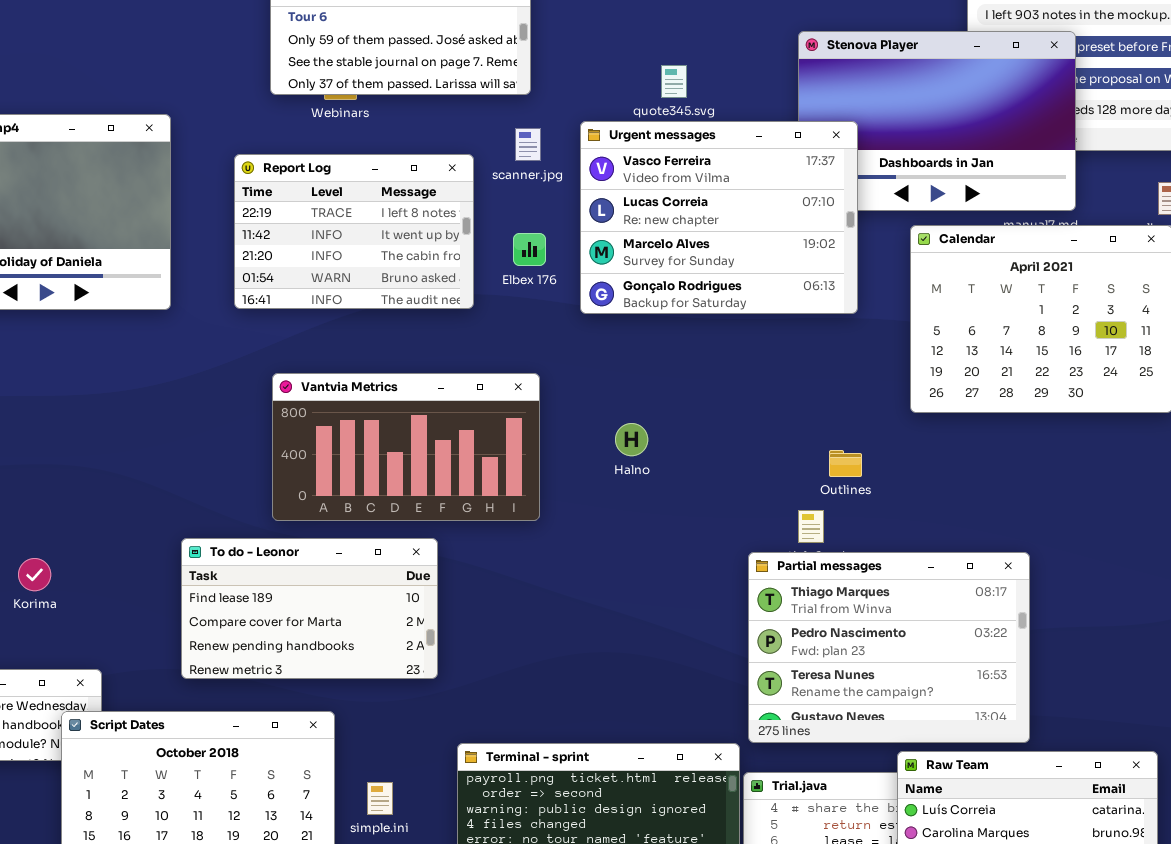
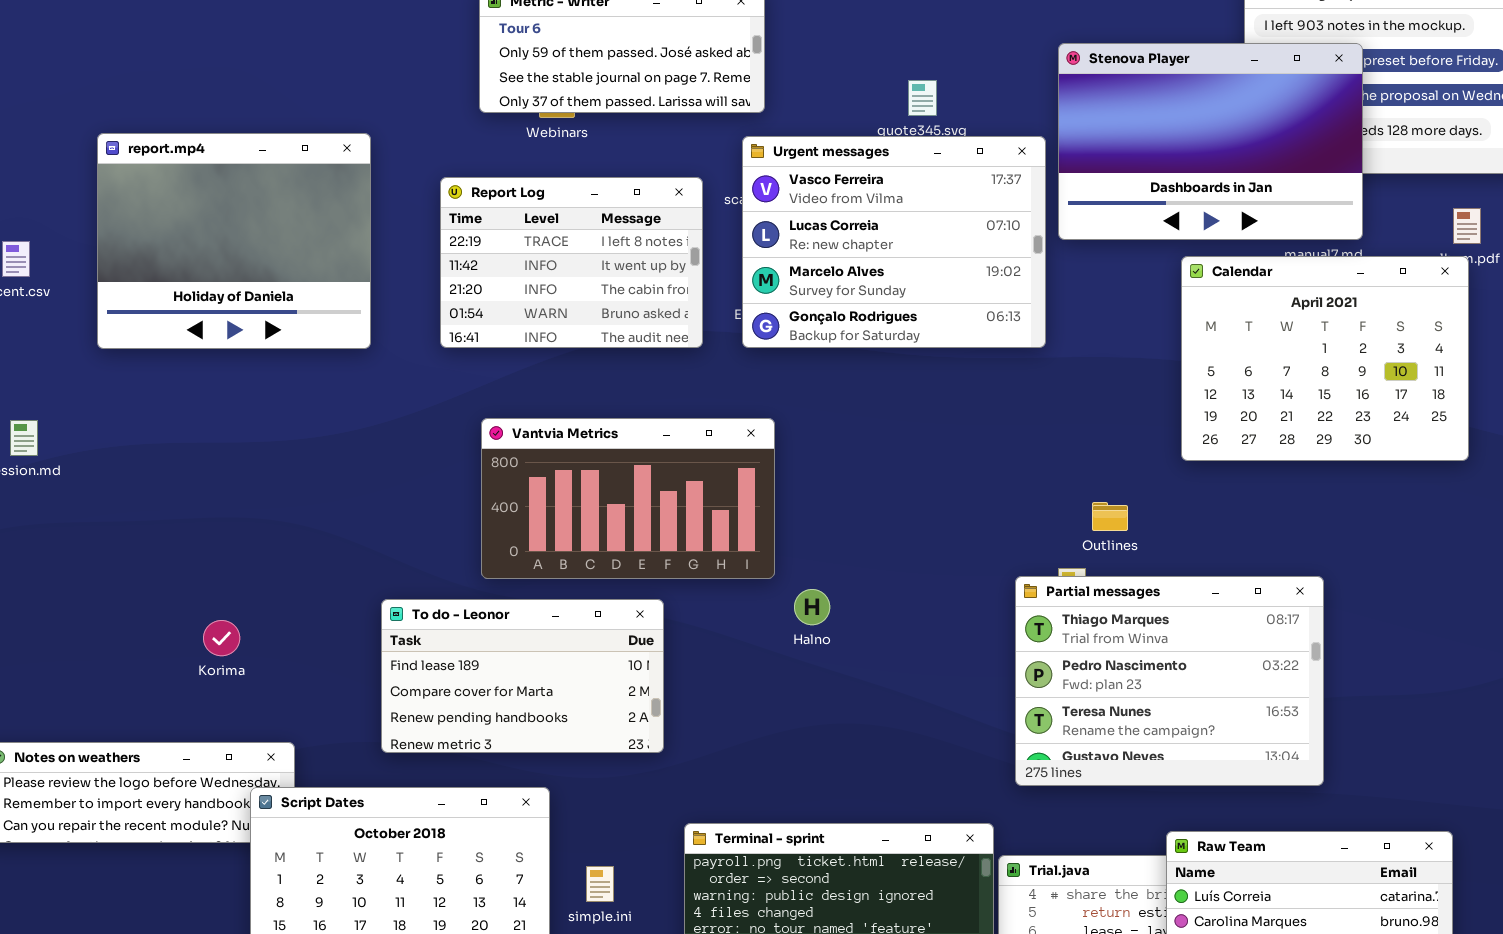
Urgent messages: [580,121,858,314] -> [742,136,1046,348], moved
Halno: [615,423,648,456] -> [794,589,830,625], moved
Partial messages: [748,552,1030,743] -> [1015,576,1324,786], moved

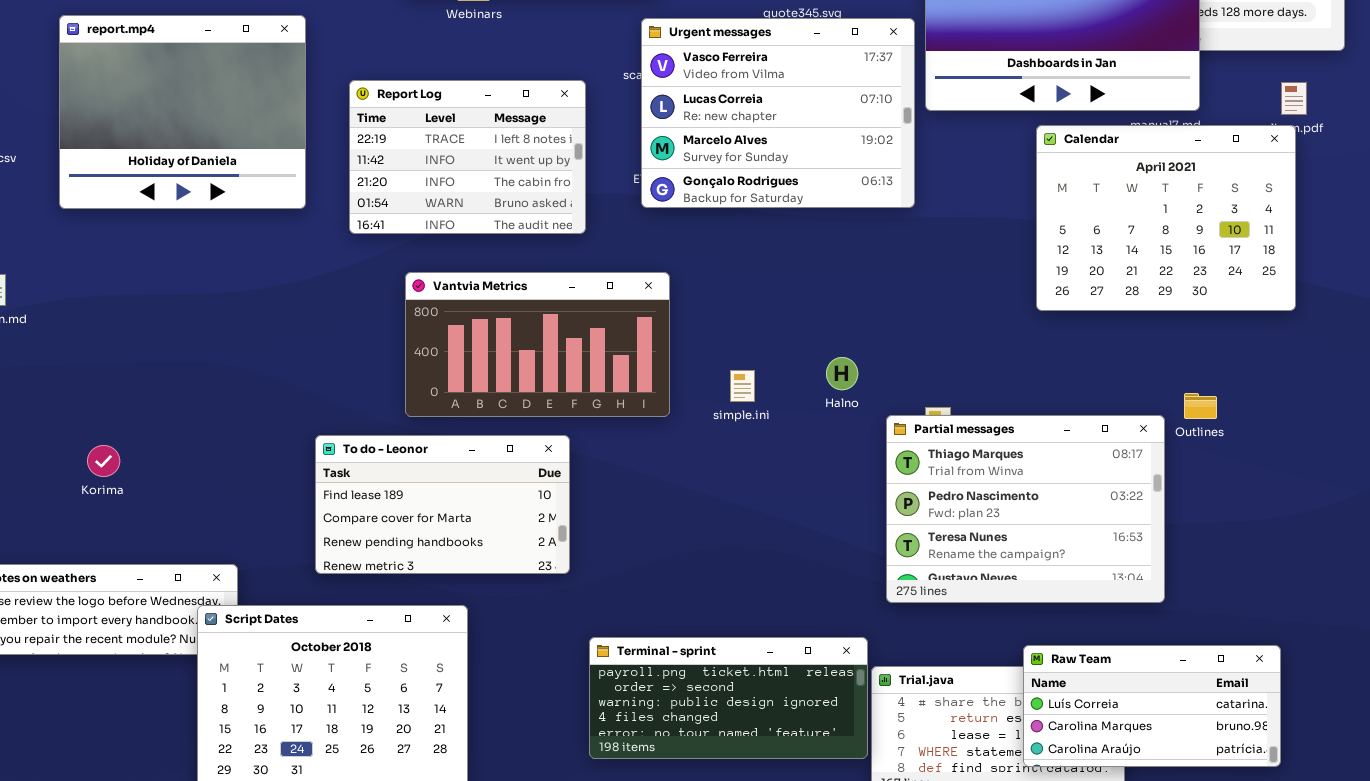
Report Log: [440,177,703,348] -> [349,80,586,234], moved
Outlines: [1092,502,1128,531] -> [1184,393,1217,419], moved
Halno: [794,589,830,625] -> [826,357,858,390], moved
Korima: [203,620,240,656] -> [87,445,120,477], moved
simple.ini: [586,866,614,902] -> [730,370,755,402], moved

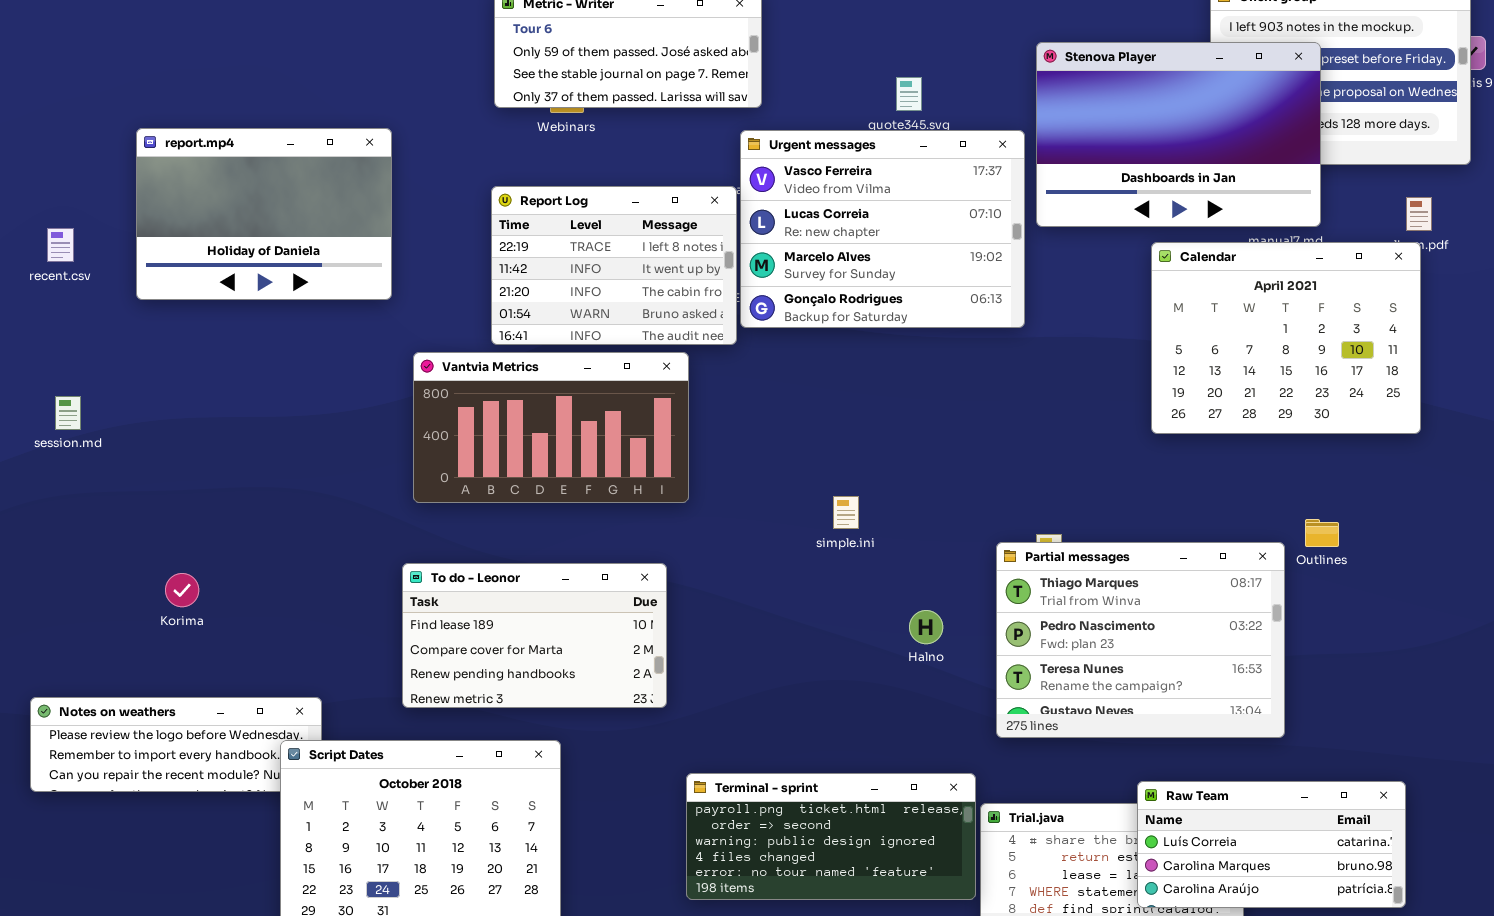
report.mp4: [59,15,306,209] -> [136,128,392,300], resized
Report Log: [349,80,586,234] -> [491,186,737,345], moved
Vantvia Metrics: [405,272,670,417] -> [413,352,689,503], moved
Halno: [826,357,858,390] -> [909,610,943,644], moved

